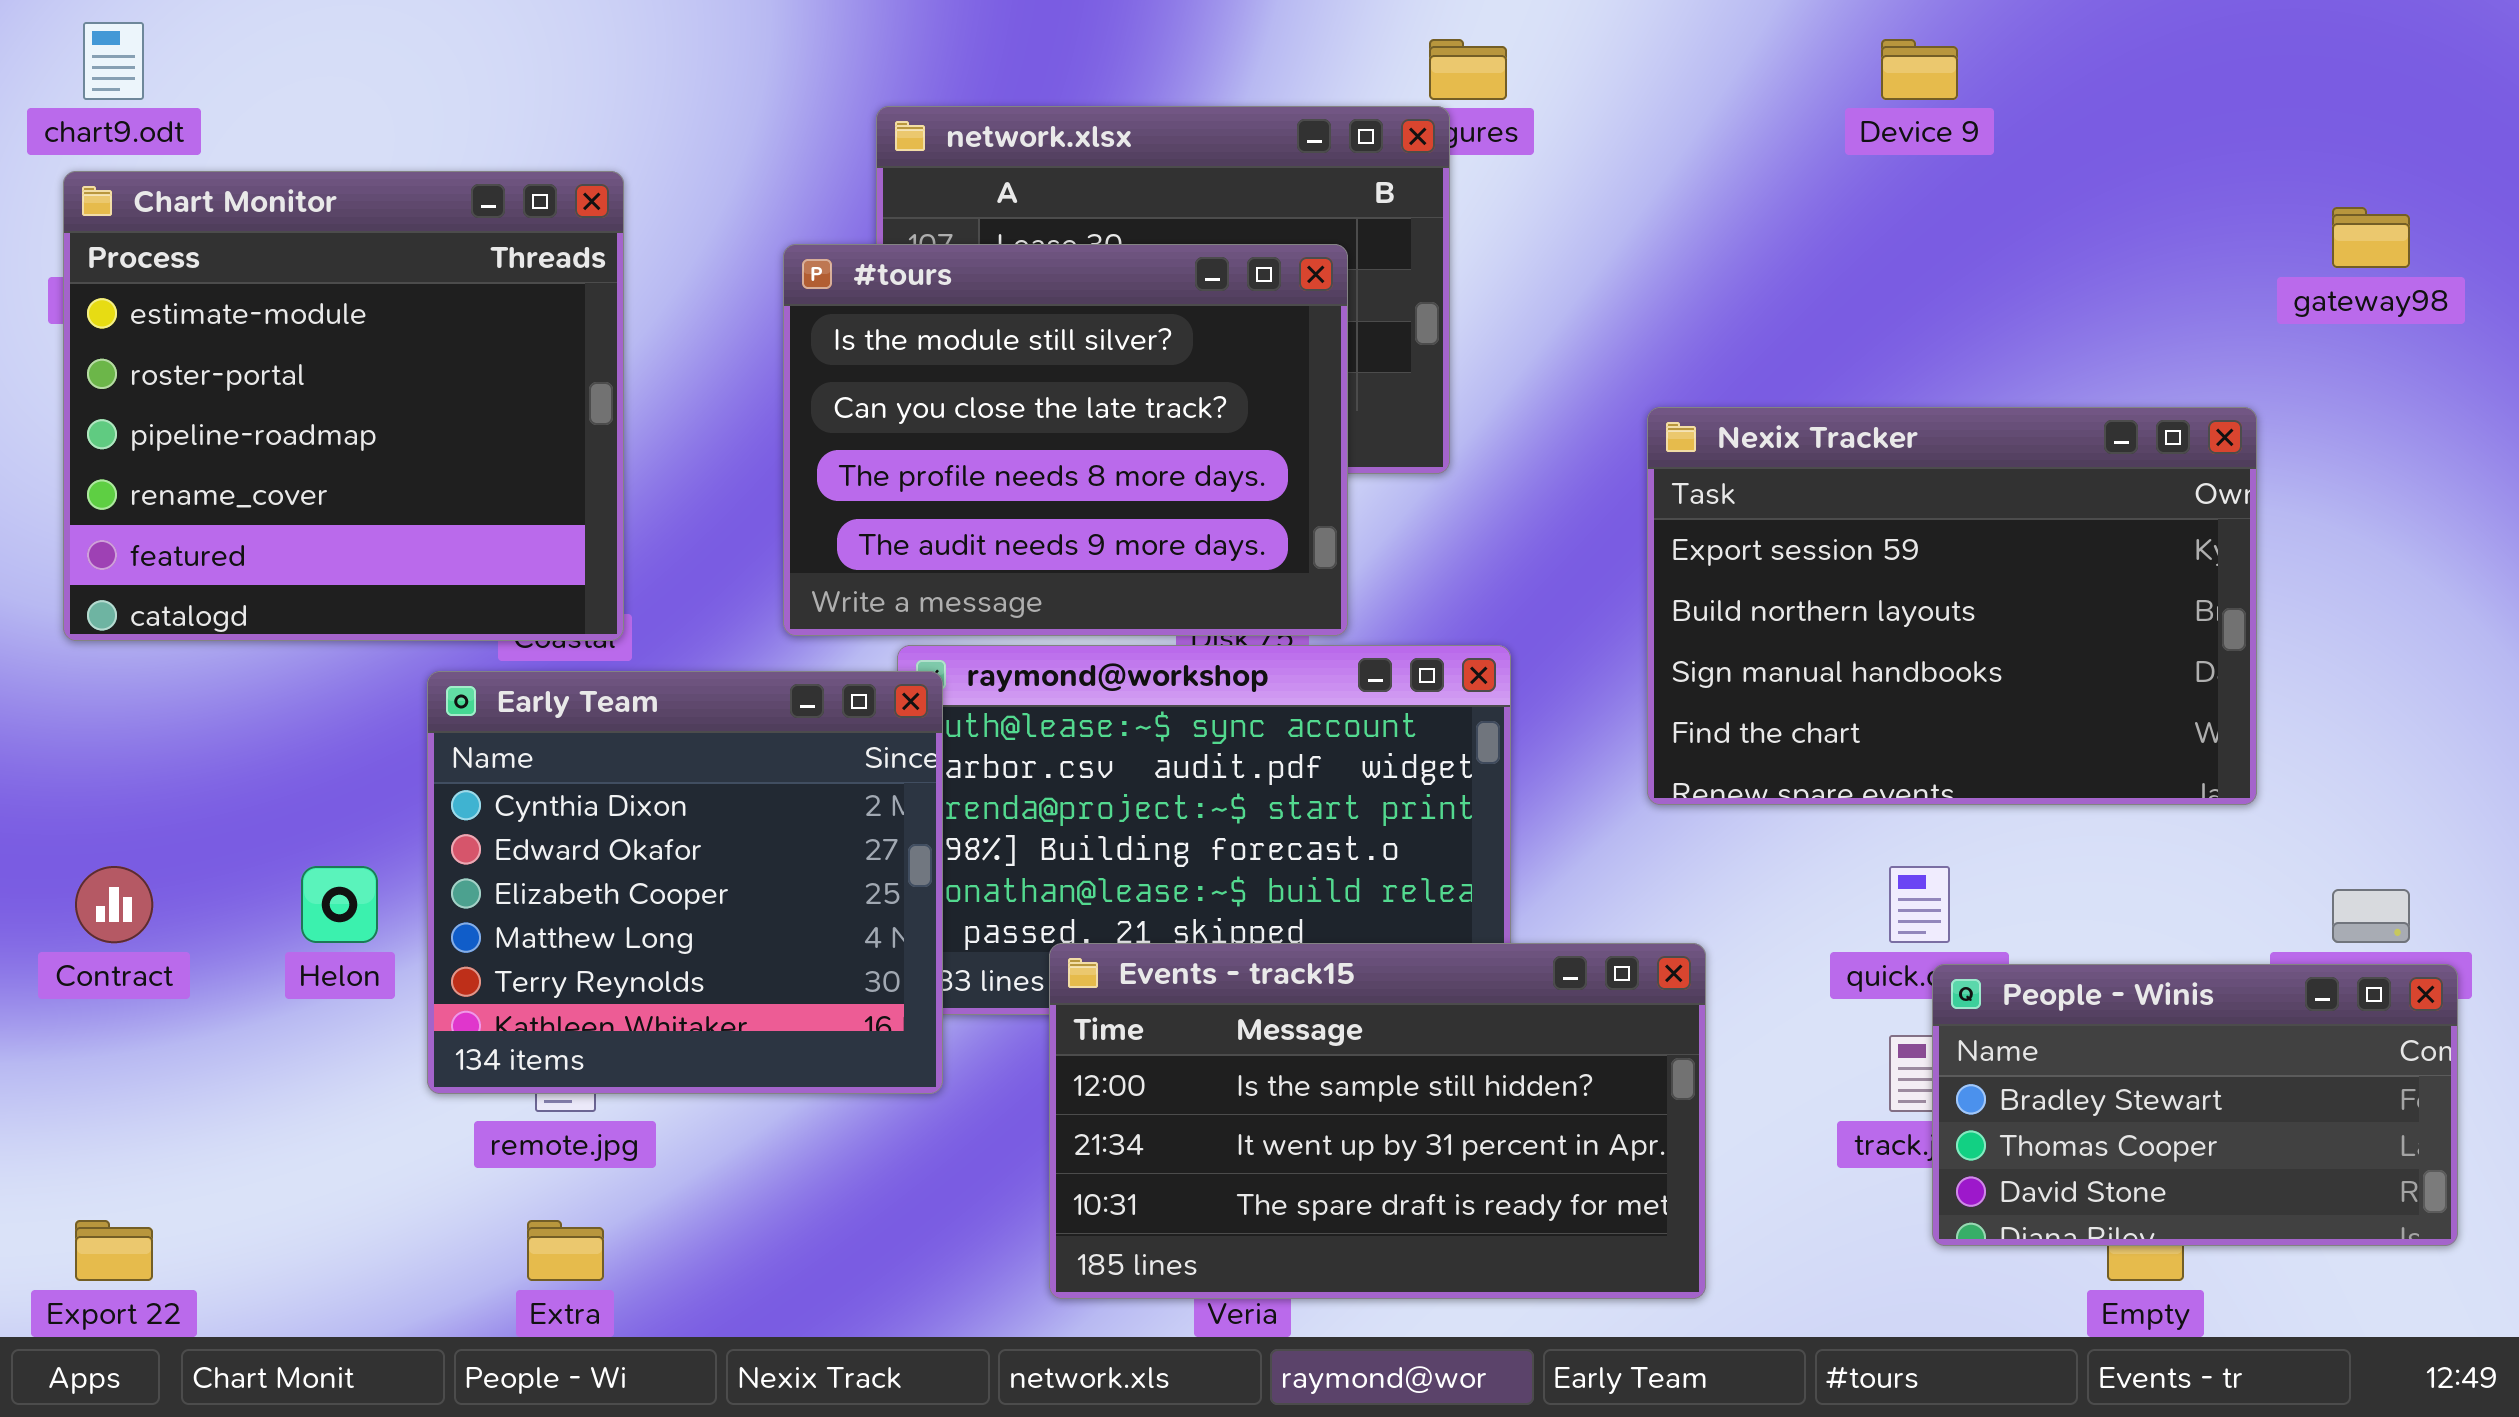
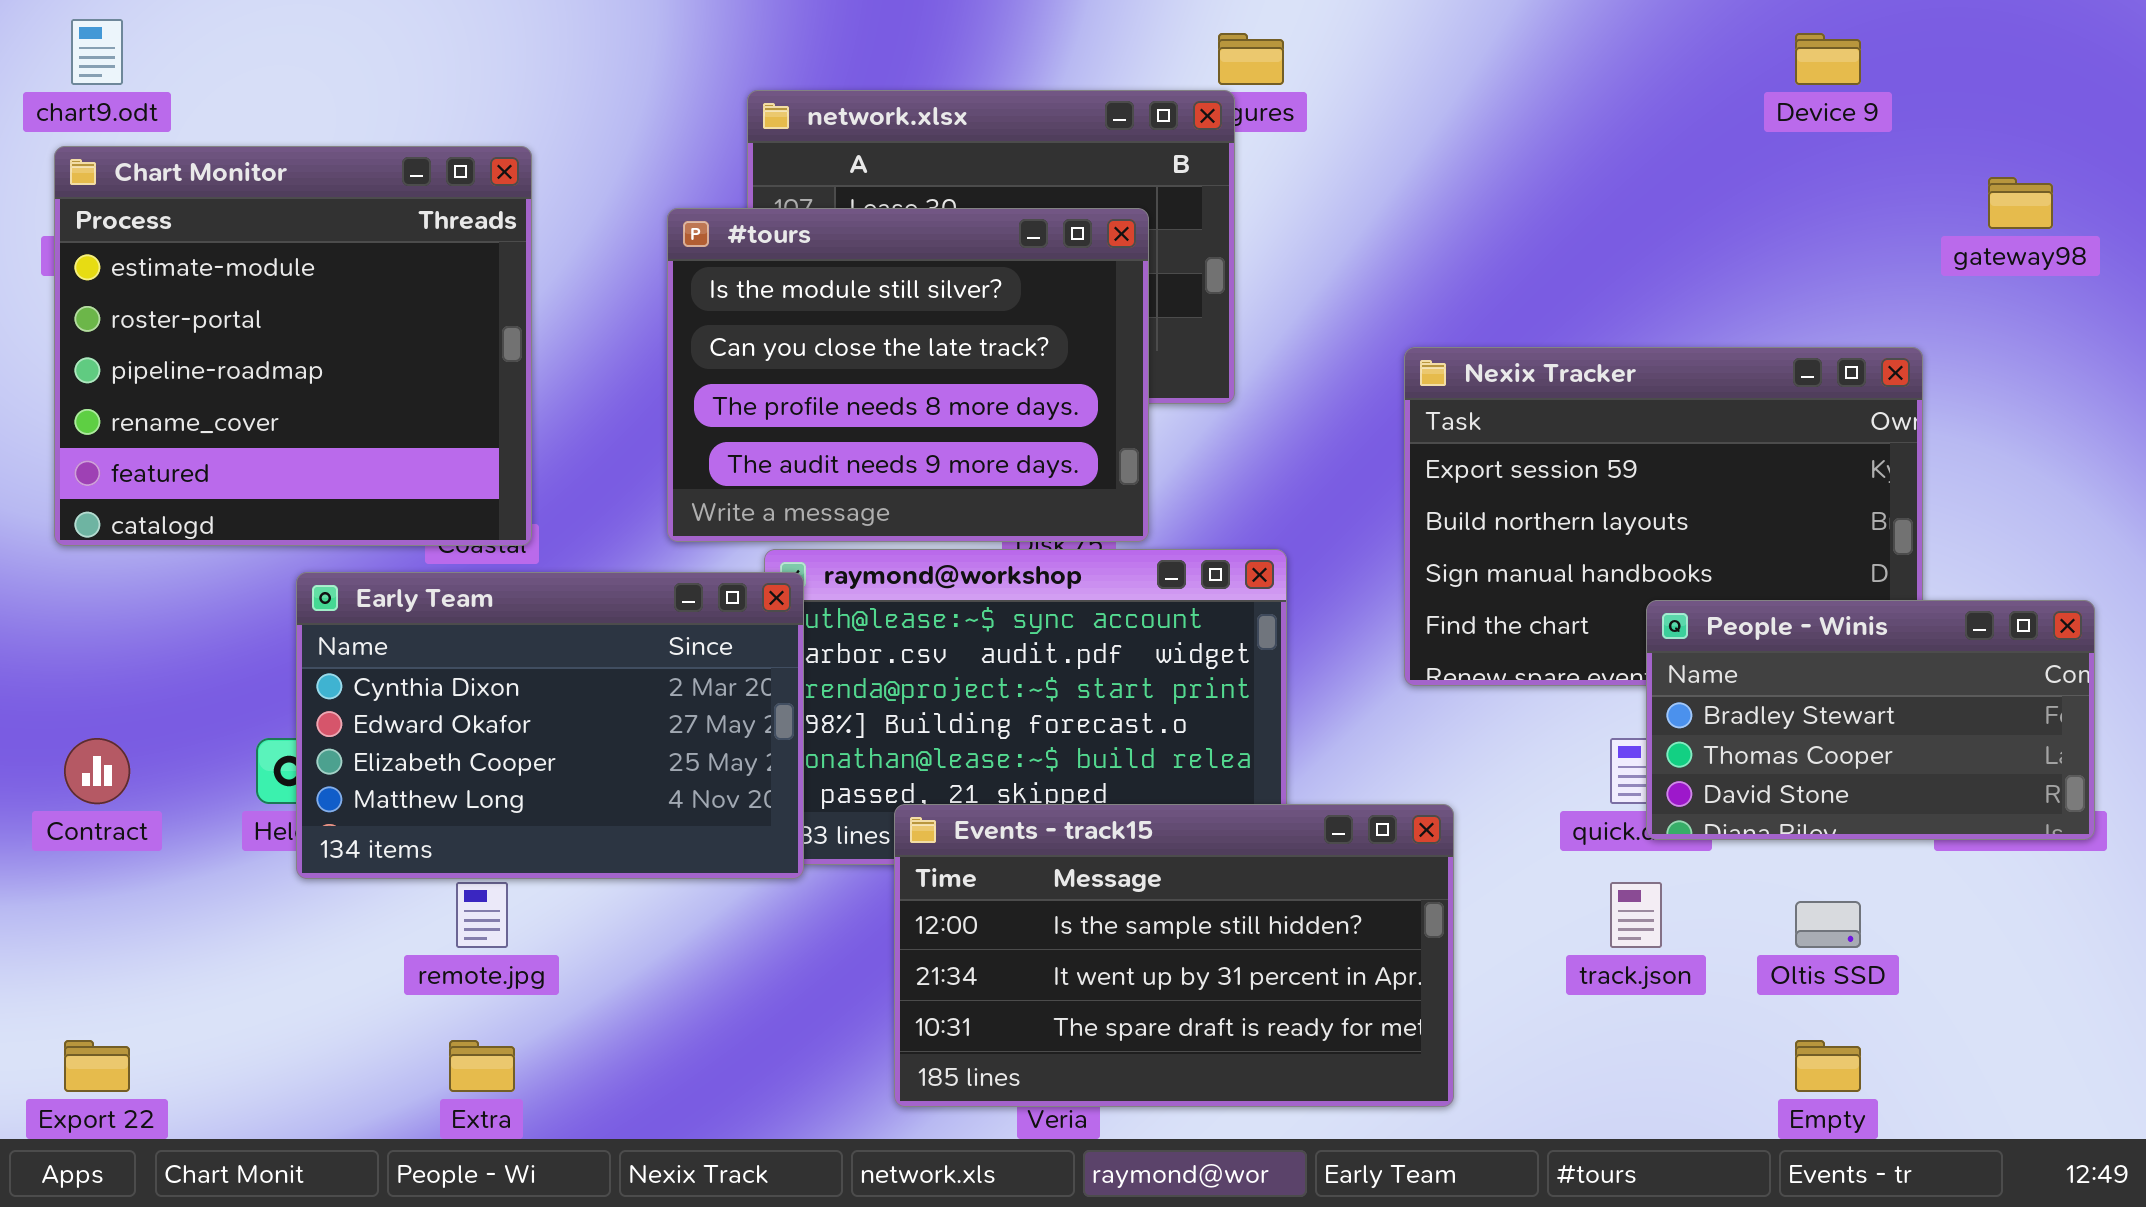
Device 9: [1881,39,1958,100] -> [1795,33,1861,85], moved
Early Team: [427,671,943,1094] -> [296,572,804,879], resized
People - Winis: [1932,964,2458,1246] -> [1646,600,2095,840], moved

